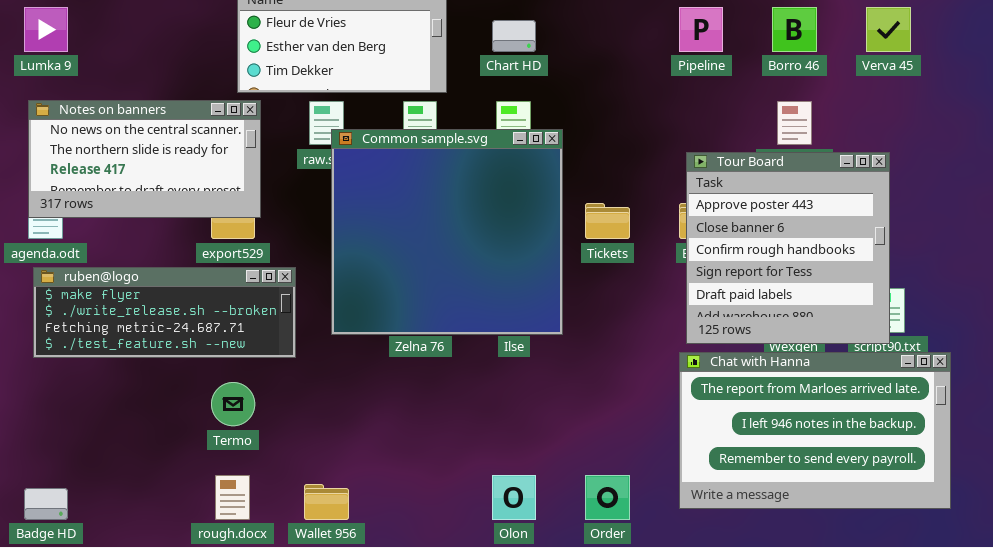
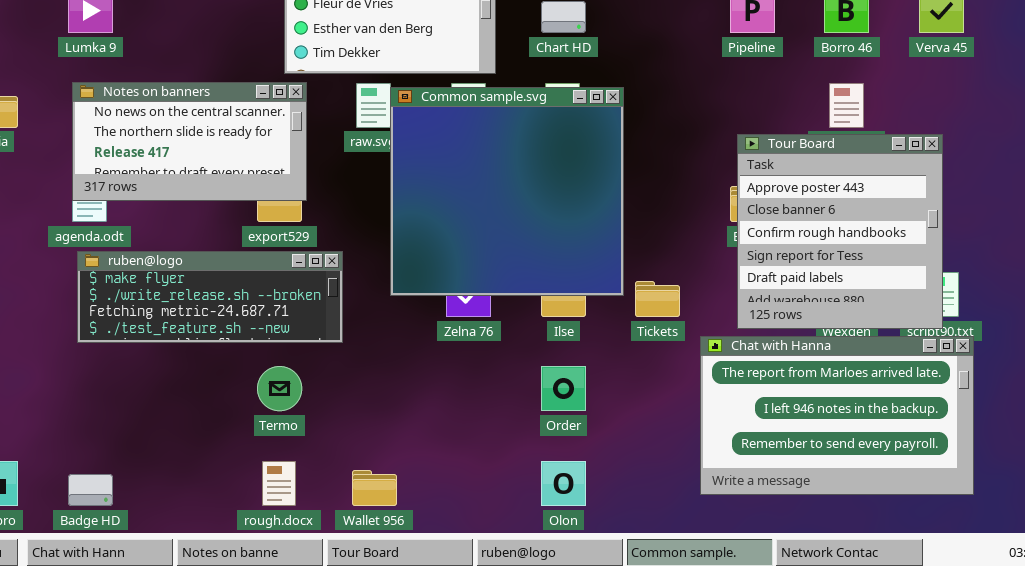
Common sample.svg: [331,129,563,335] -> [390,87,624,296], moved
Tickets: [585,203,630,239] -> [635,281,680,317], moved
Chat with Hanna: [679,352,951,509] -> [700,336,974,495], moved
Order: [585,475,630,520] -> [541,366,586,411], moved

